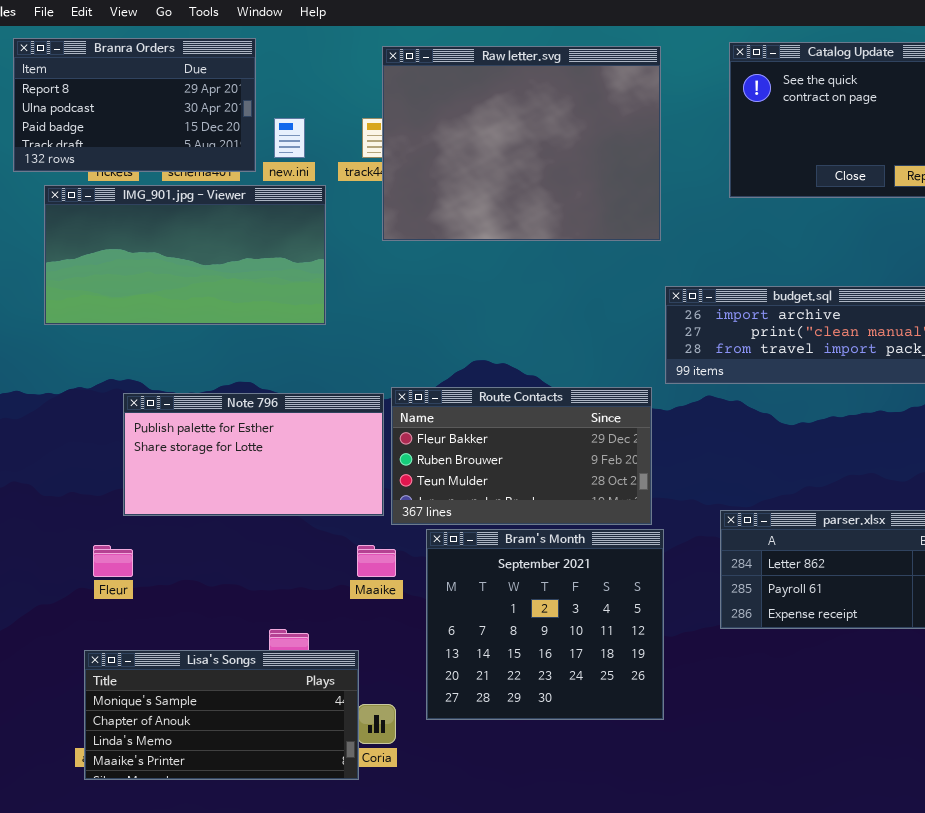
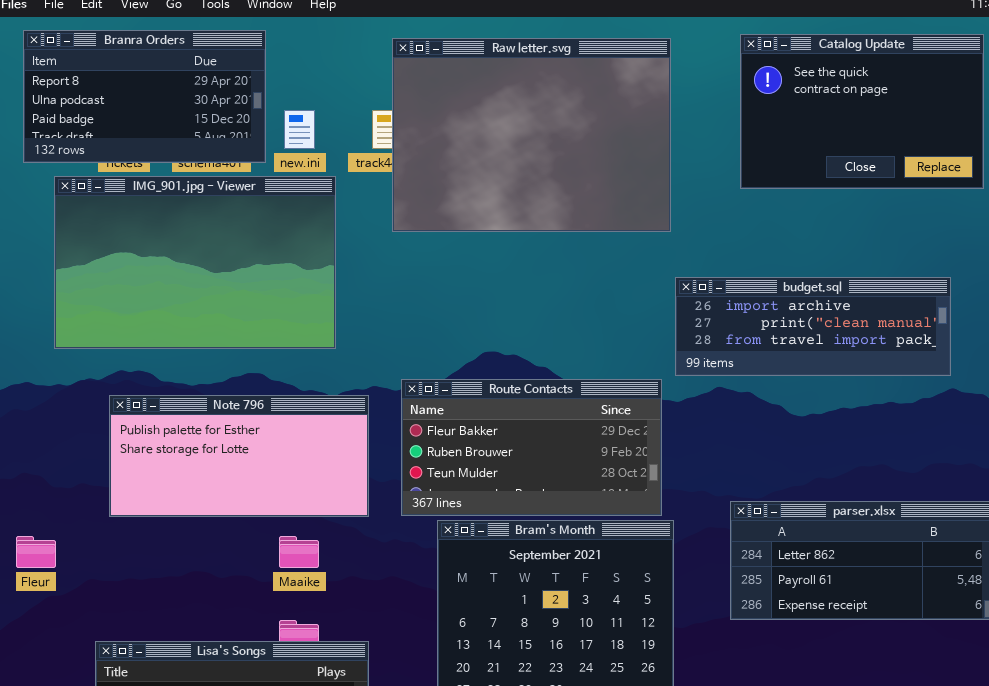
IMG_901.jpg - Viewer: [44,185,326,325] -> [54,176,336,349], resized
Note 796: [123,393,384,516] -> [109,395,369,517], moved
Fleur: [93,545,133,577] -> [16,536,56,568], moved
Maaike: [357,545,396,577] -> [279,536,319,568], moved

